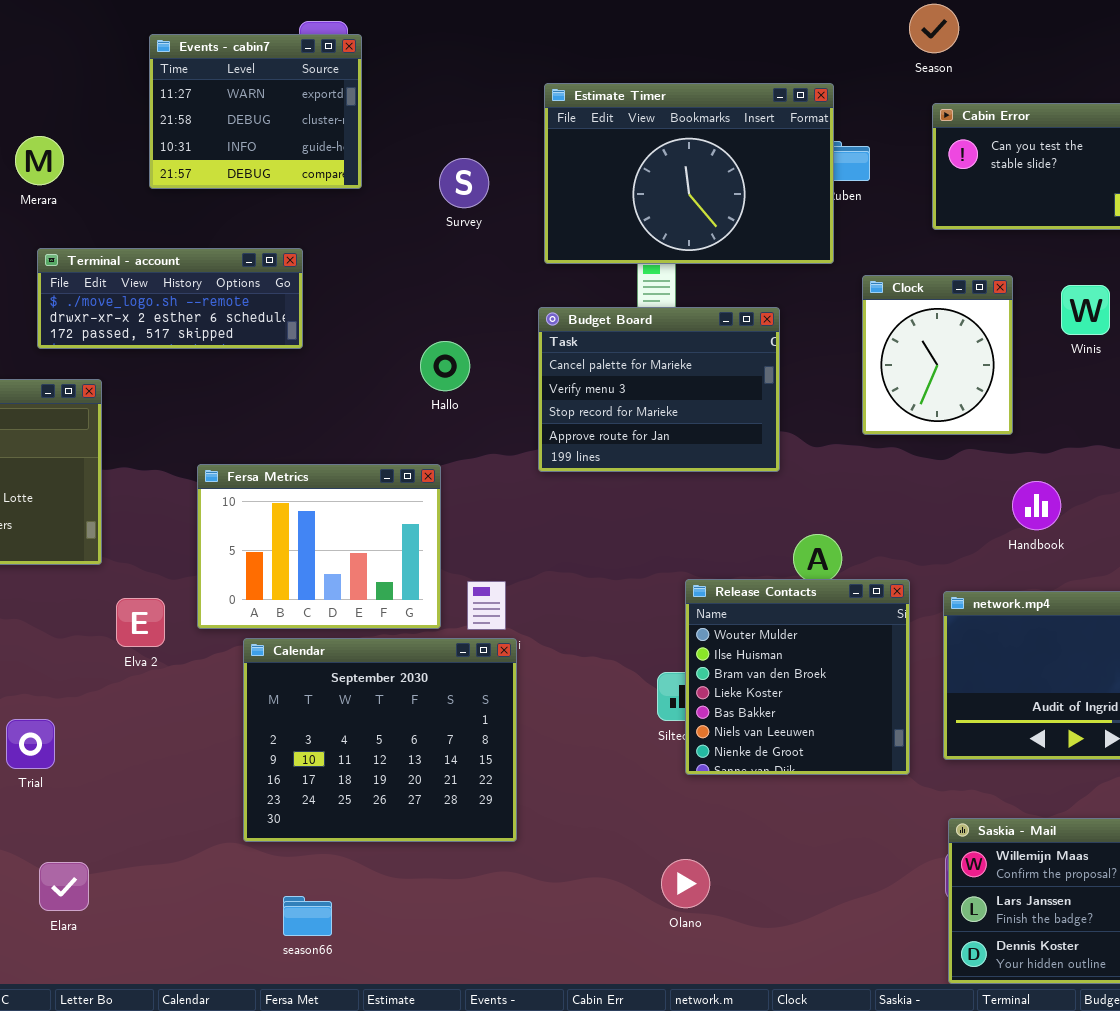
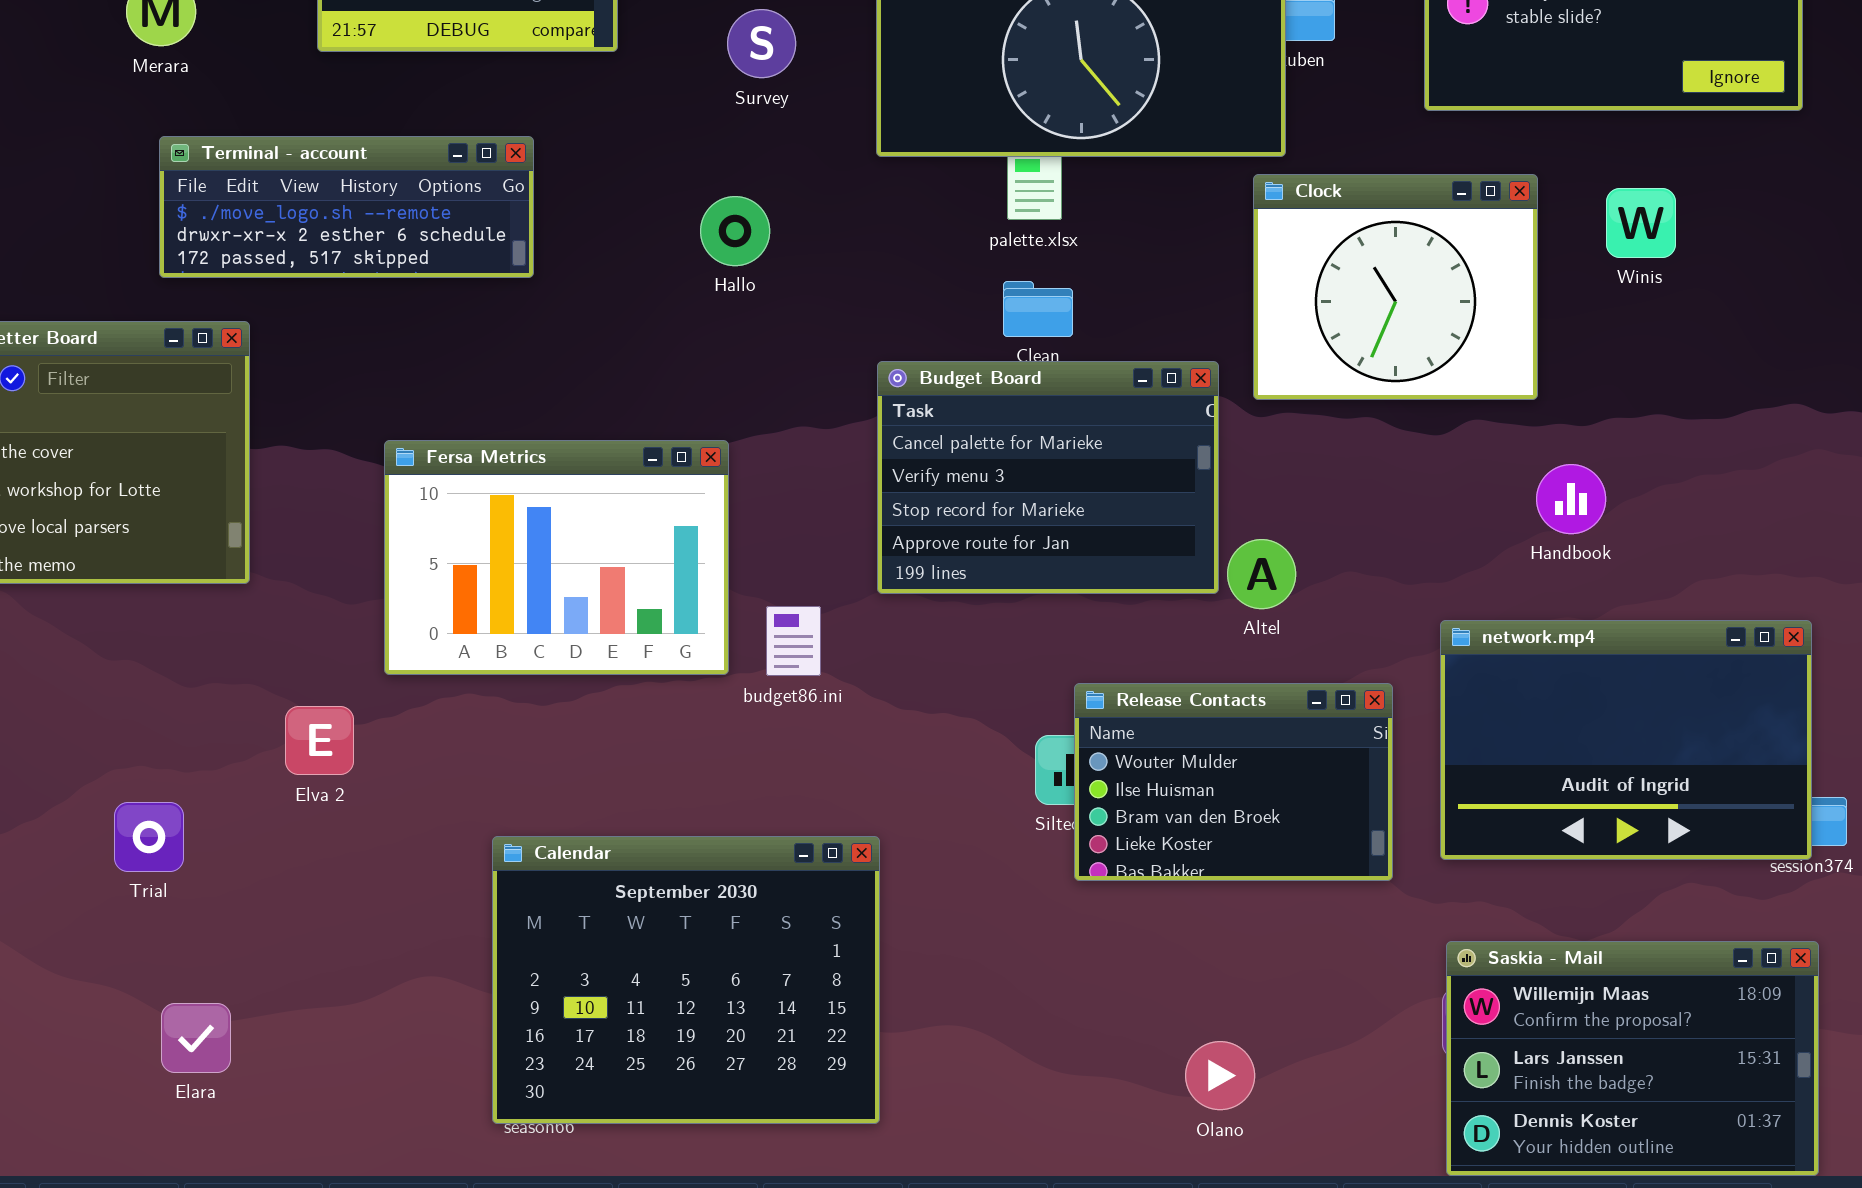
Clock: [862,275,1013,435] -> [1253,174,1538,400], resized
Budget Board: [538,307,780,472] -> [877,361,1219,594], moved
Hallo: [420,341,470,391] -> [700,196,770,266], moved
Release Contacts: [685,579,910,775] -> [1074,683,1393,881], resized
Elva 2: [116,598,165,647] -> [285,706,354,775], moved
Calendar: [243,638,517,842] -> [492,836,880,1124], moved
Olano: [661,859,710,908] -> [1185,1041,1255,1110], moved

